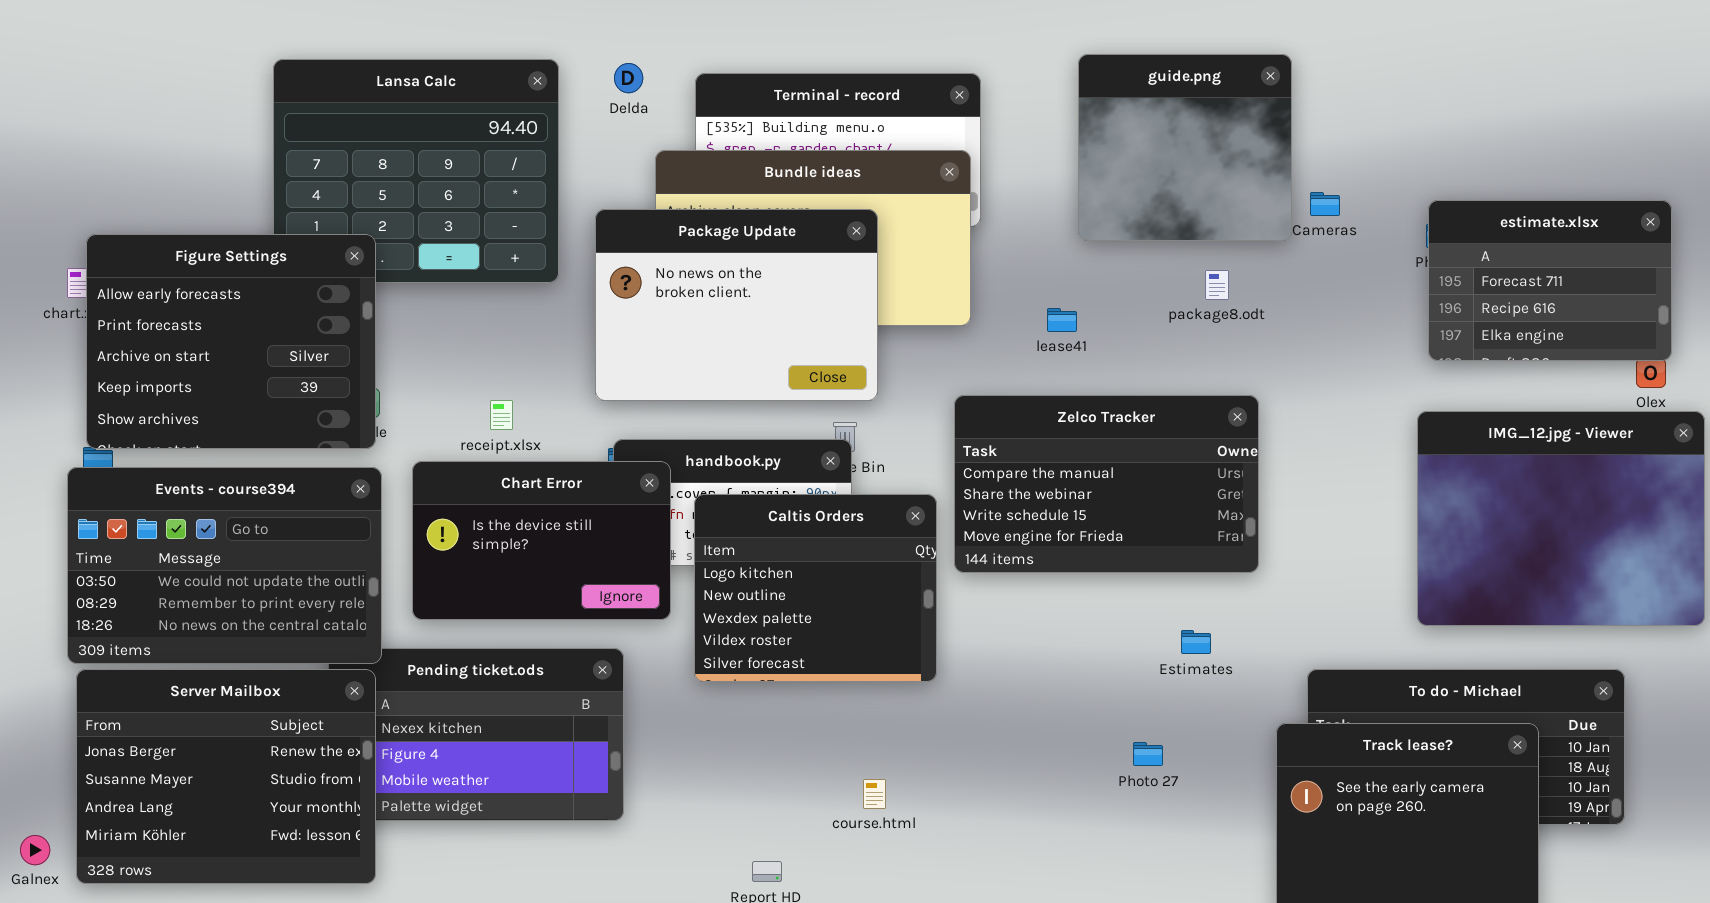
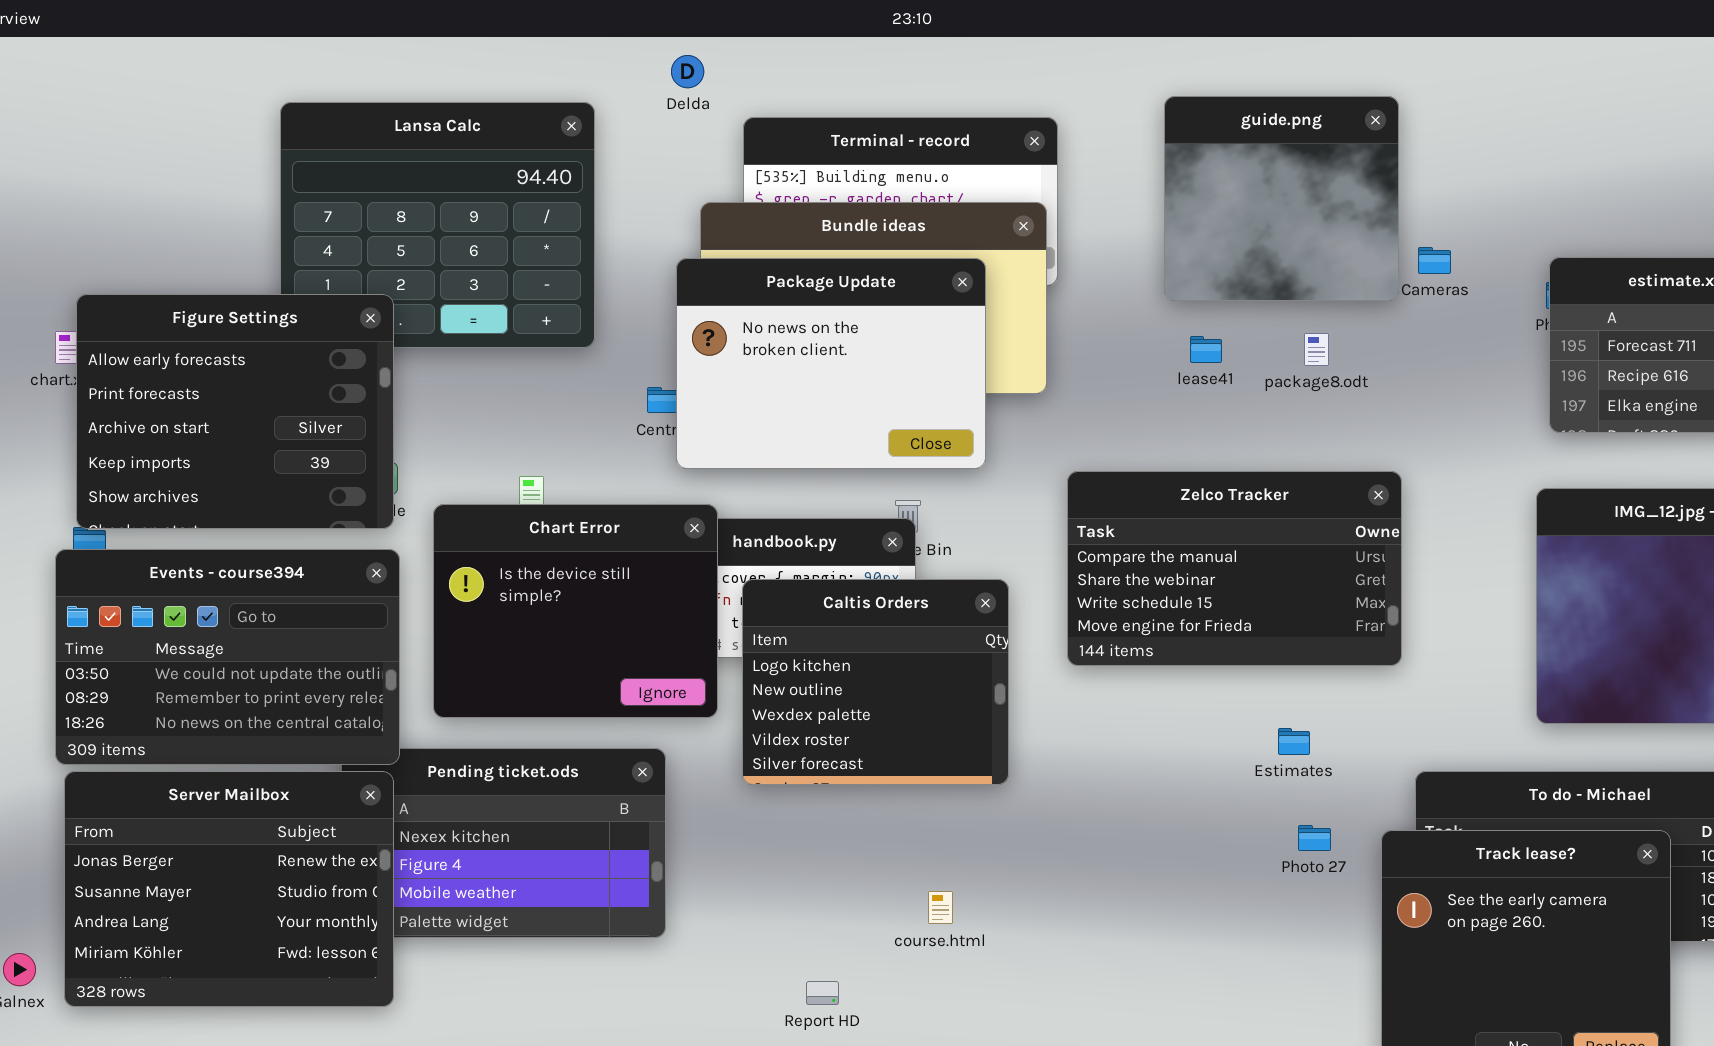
Delda: [614,63,643,93] -> [671,55,704,88], moved
Package Update: [595,209,878,401] -> [676,258,986,469], moved
lease41: [1047,308,1077,332] -> [1190,336,1222,363], moved
Zelco Tracker: [954,395,1259,573] -> [1067,471,1402,666], moved
Chart Error: [412,461,671,620] -> [433,504,718,718], resized
Photo 27: [1133,742,1163,766] -> [1298,825,1331,851], moved

